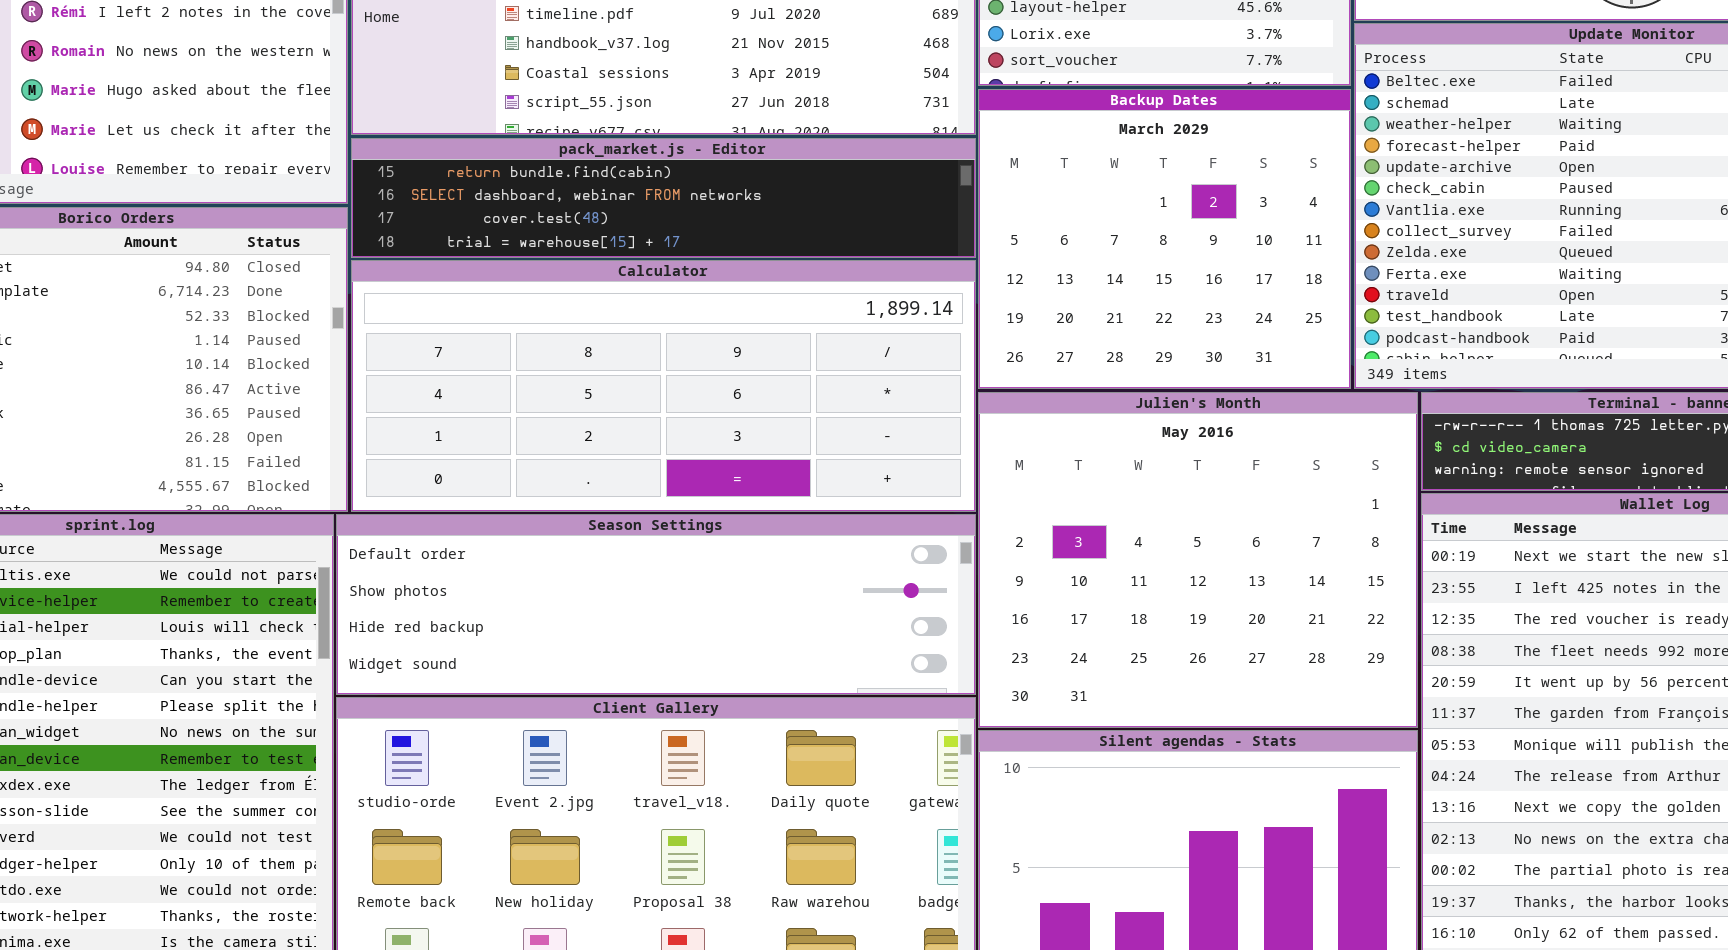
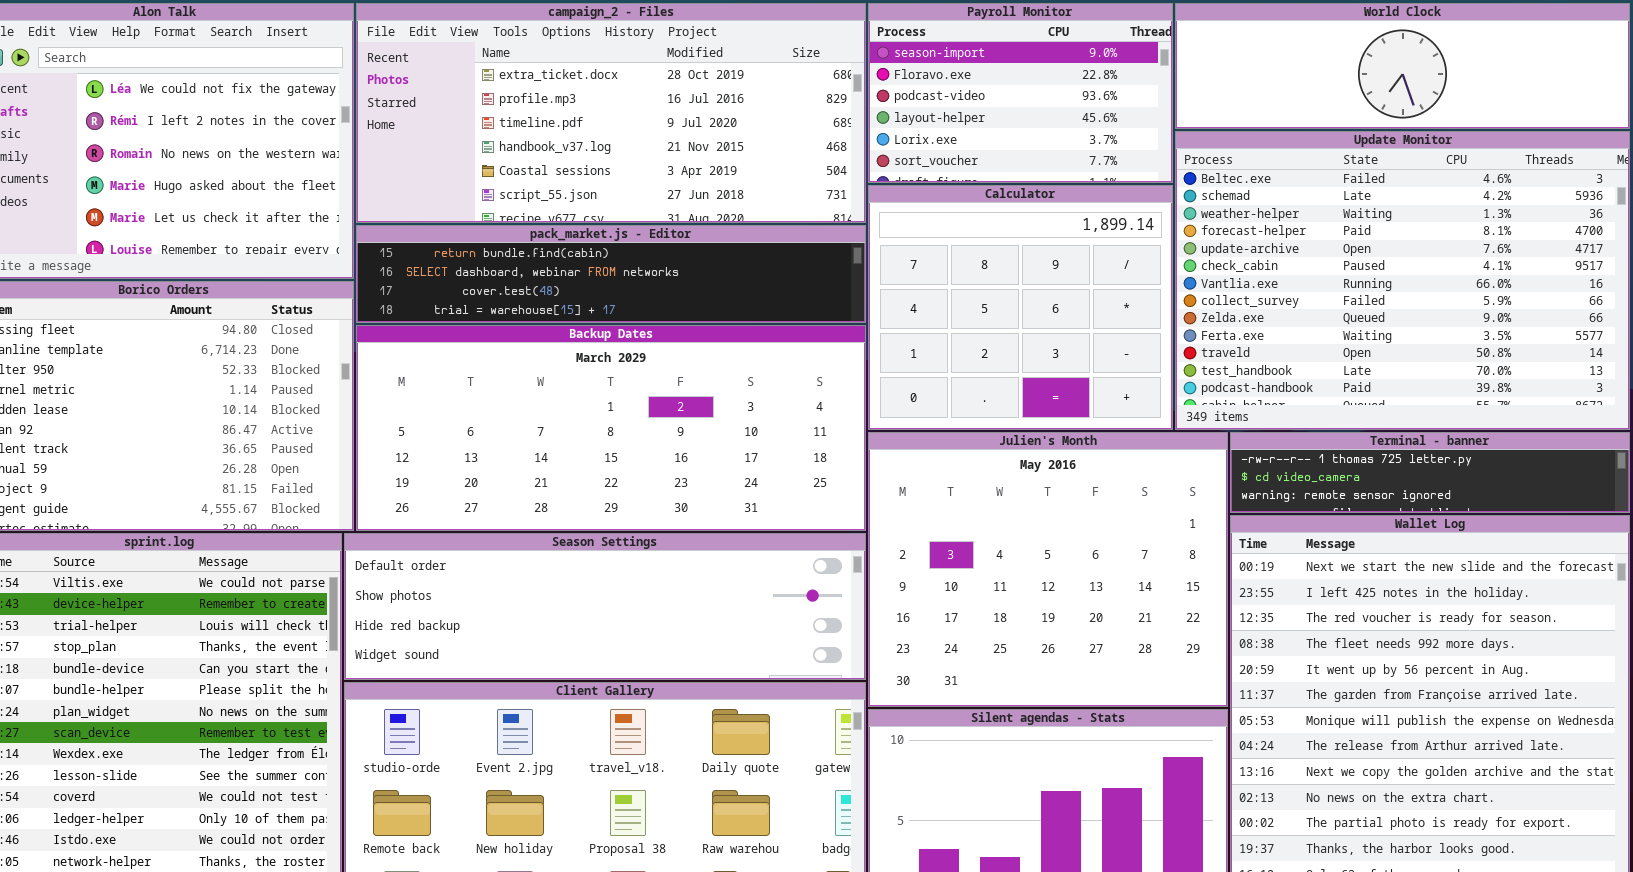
Backup Dates: [978,89,1351,389] -> [356,325,866,531], moved, resized
Calculator: [351,260,976,512] -> [868,185,1173,430], moved, resized

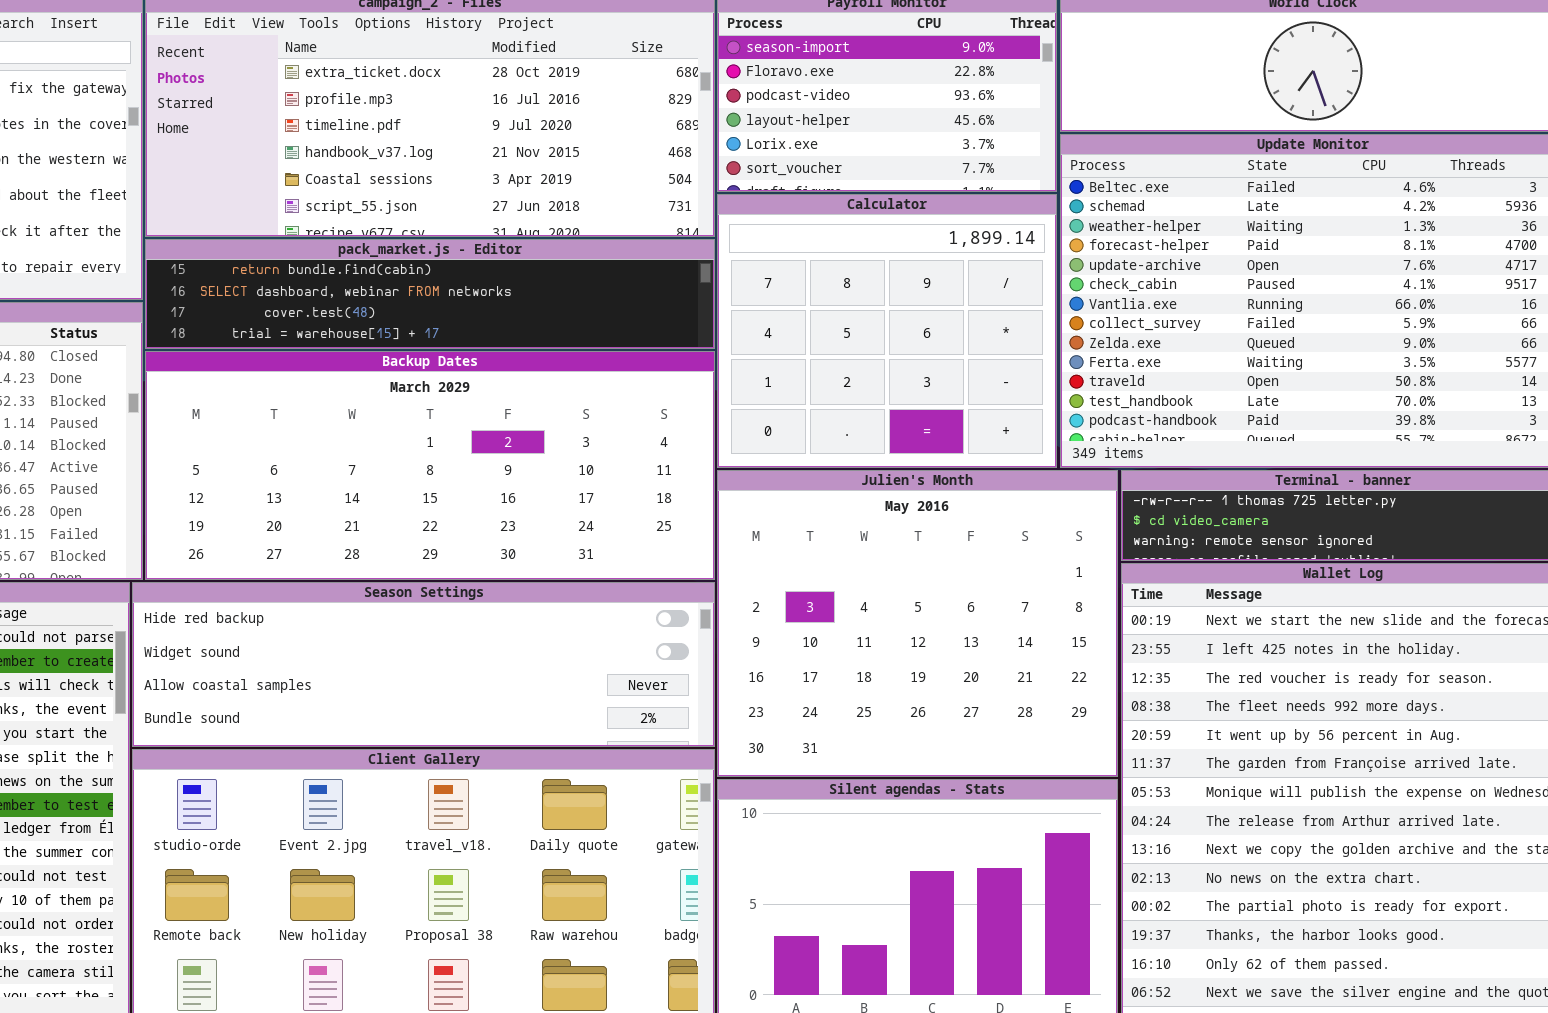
Season Settings: [344,533,866,680] -> [132,582,715,747], scrolled down 2 rows

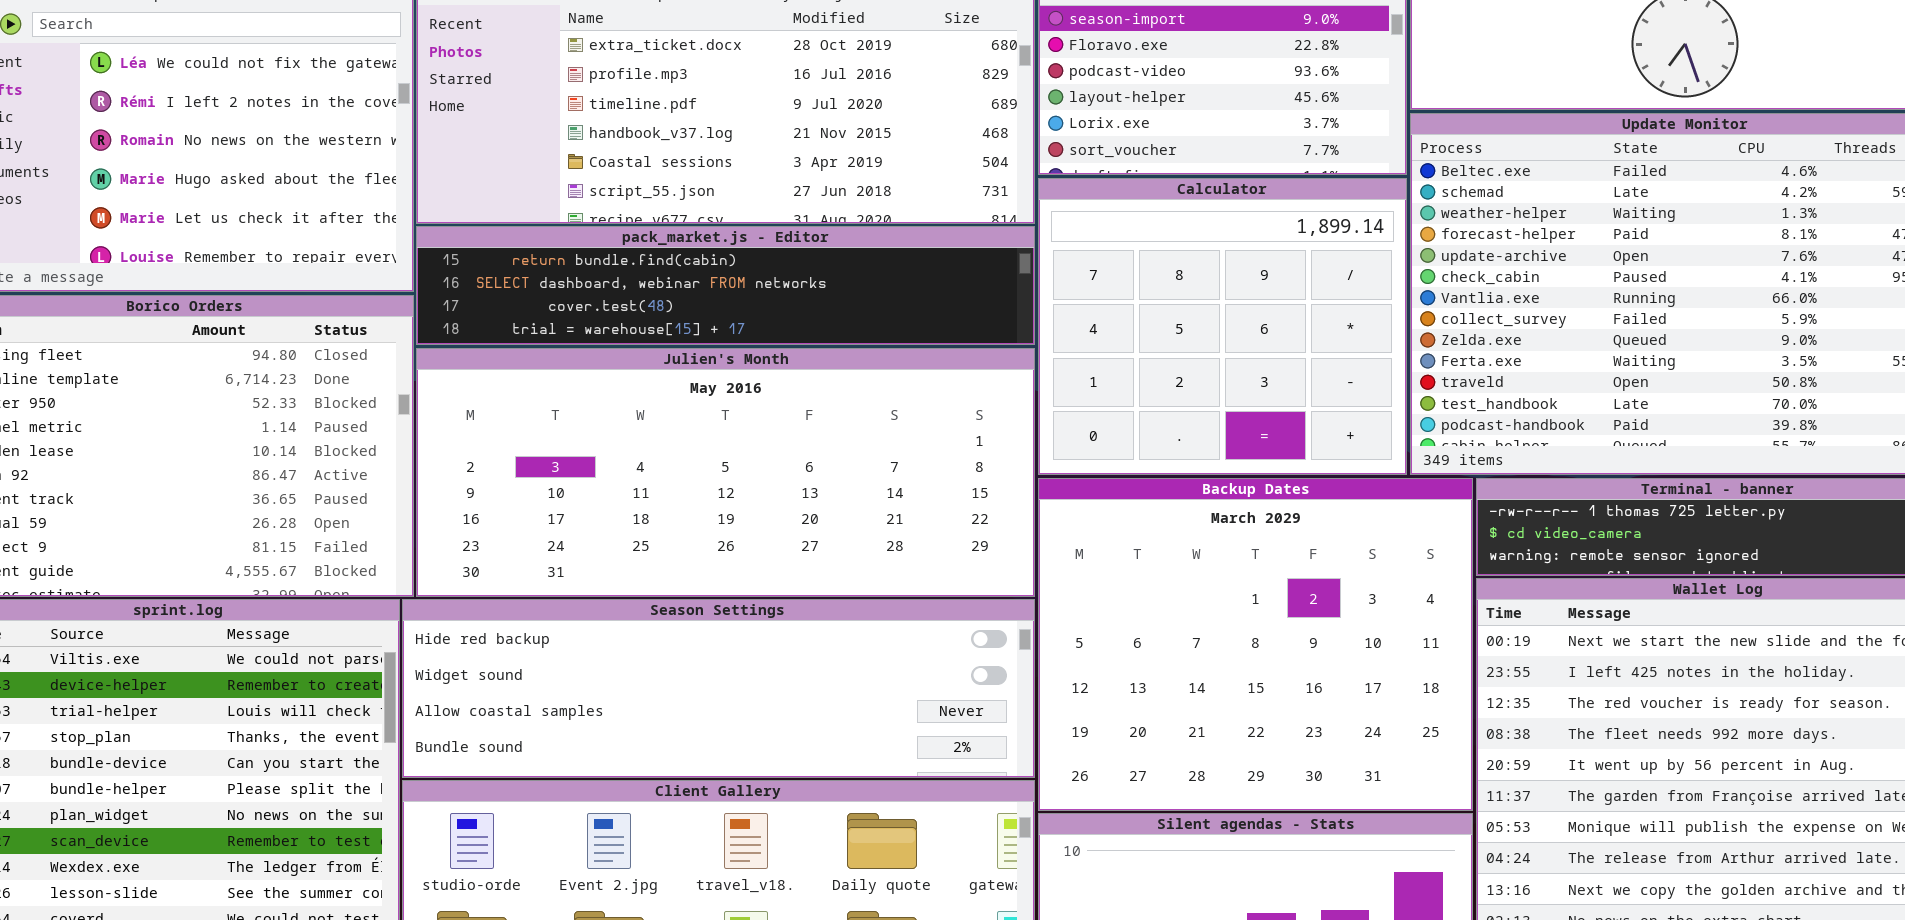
Backup Dates: [145,351,715,580] -> [1038,478,1473,811], moved, resized
Julien's Month: [717,470,1118,777] -> [416,348,1035,597], moved, resized

